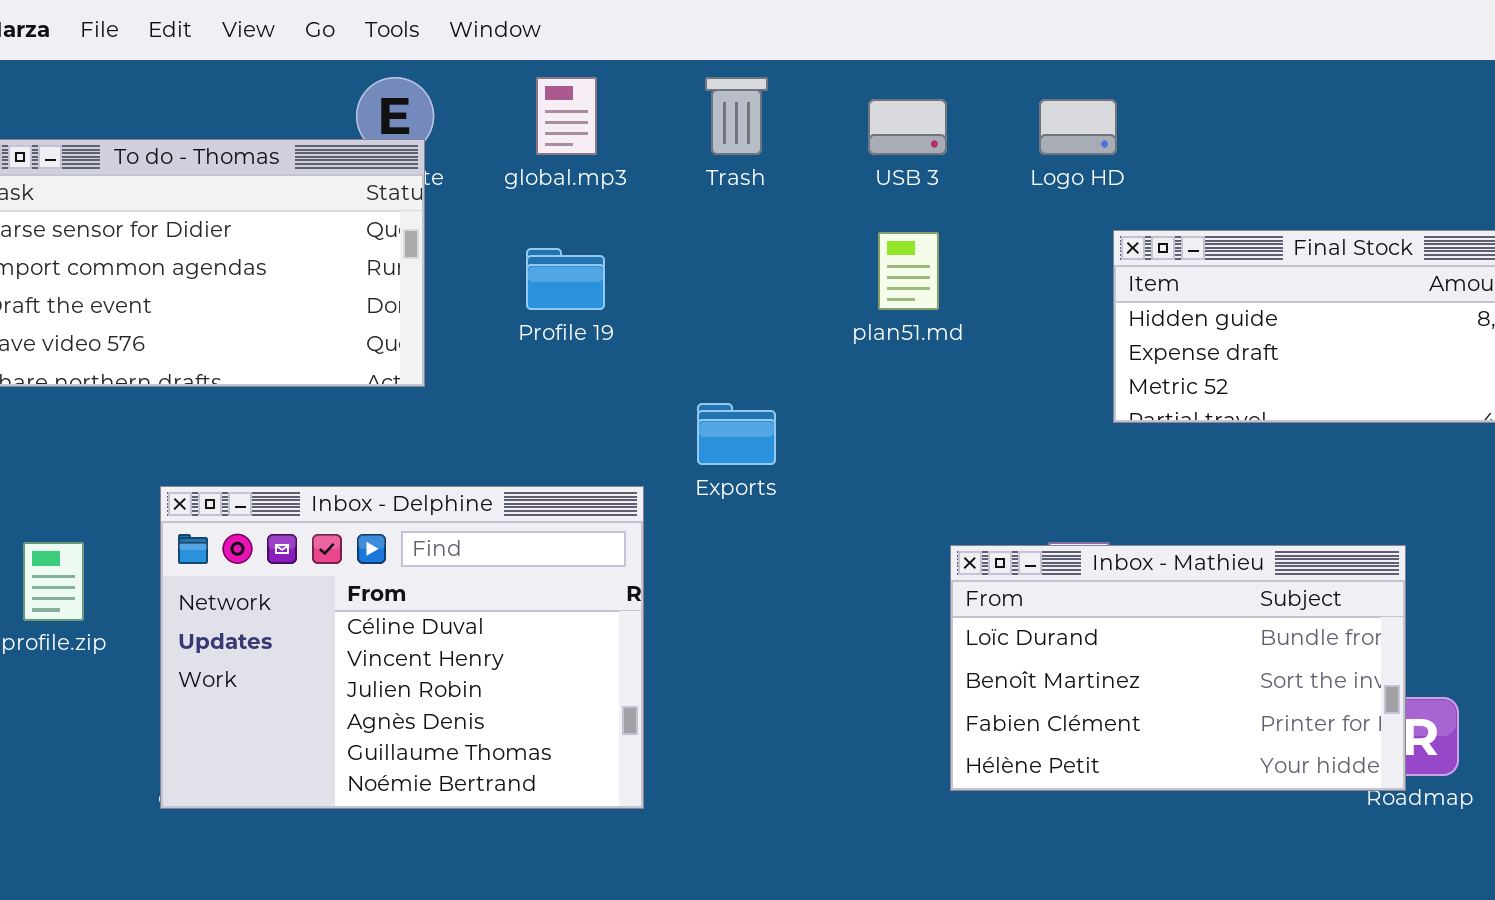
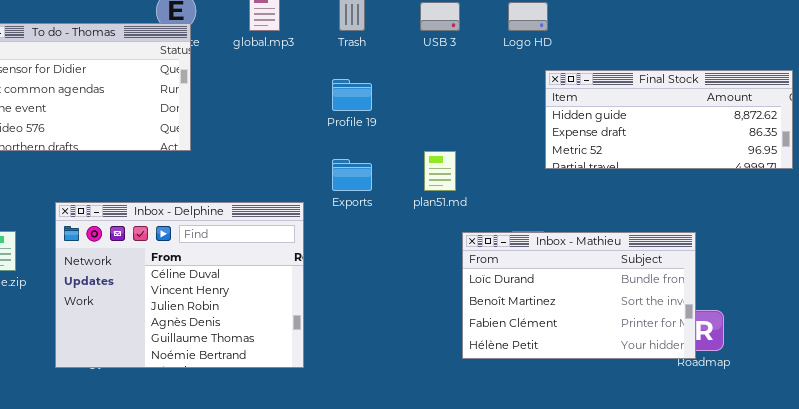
plan51.md: [878,232,939,310] -> [424,151,456,191], moved
Profile 19: [526,248,605,310] -> [332,79,372,111], moved

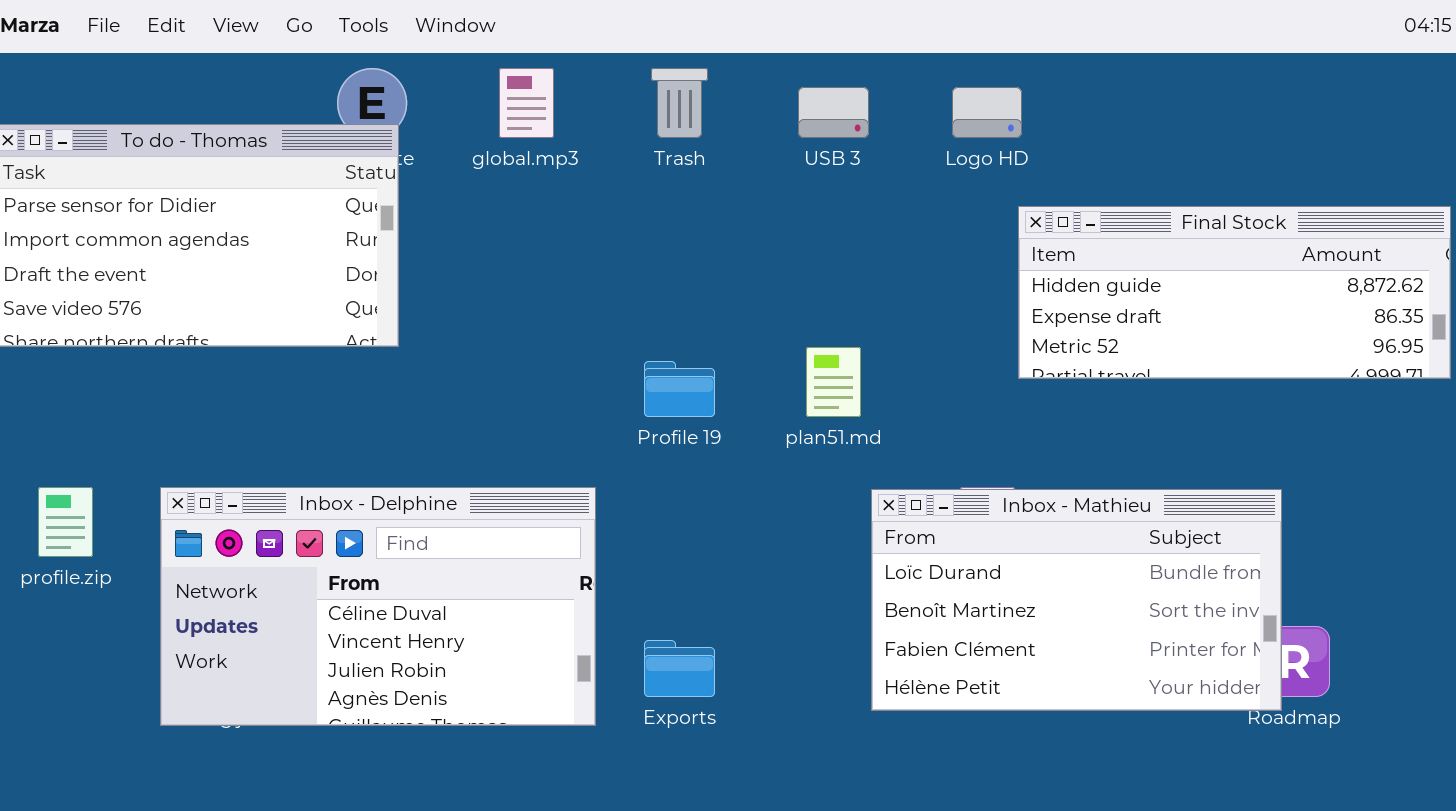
Profile 19: [332,79,372,111] -> [644,361,715,417], moved
Exports: [332,159,372,191] -> [644,640,715,697], moved
Inbox - Delphine: [55,202,304,368] -> [160,487,596,726], resized

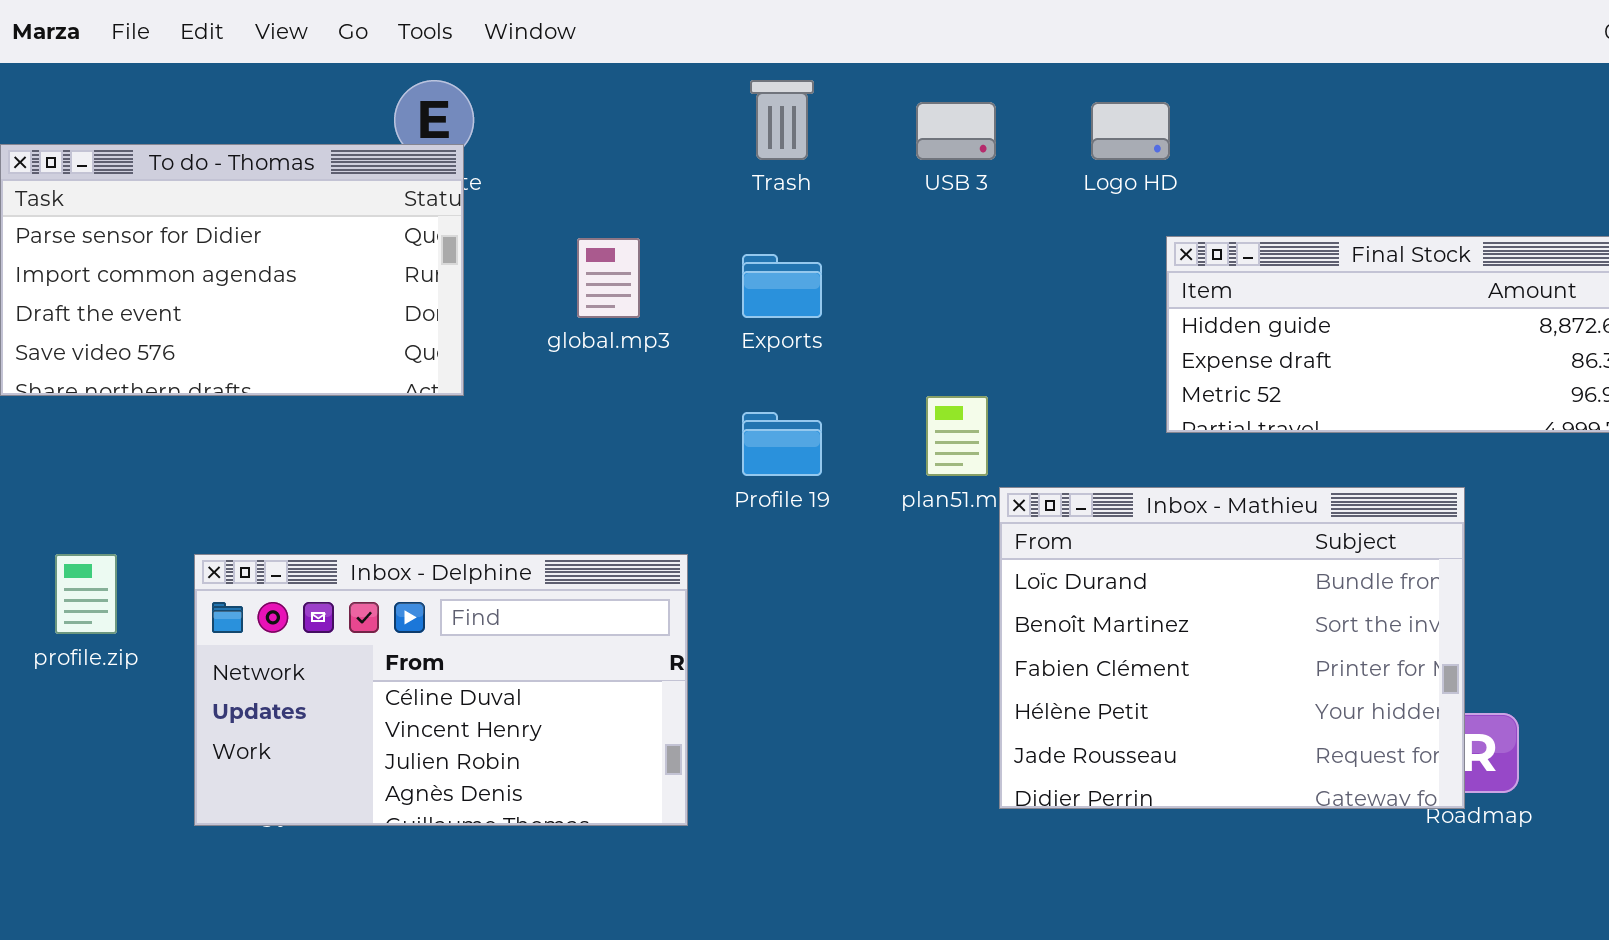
global.mp3: [499,68,554,138] -> [577,238,640,318], moved
Inbox - Mathieu: [871,489,1282,711] -> [999,487,1465,809], resized
Exports: [644,640,715,697] -> [742,254,822,318], moved

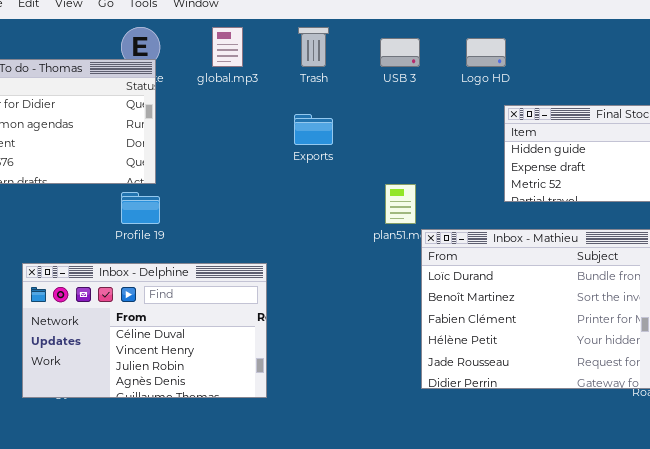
global.mp3: [577,238,640,318] -> [212,27,243,67], moved
Profile 19: [742,412,822,476] -> [121,192,160,224], moved

